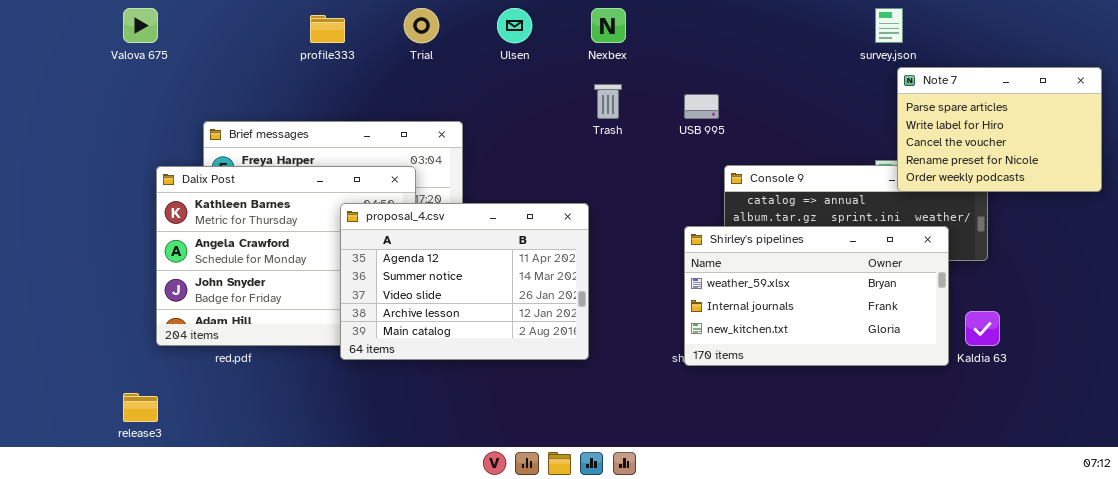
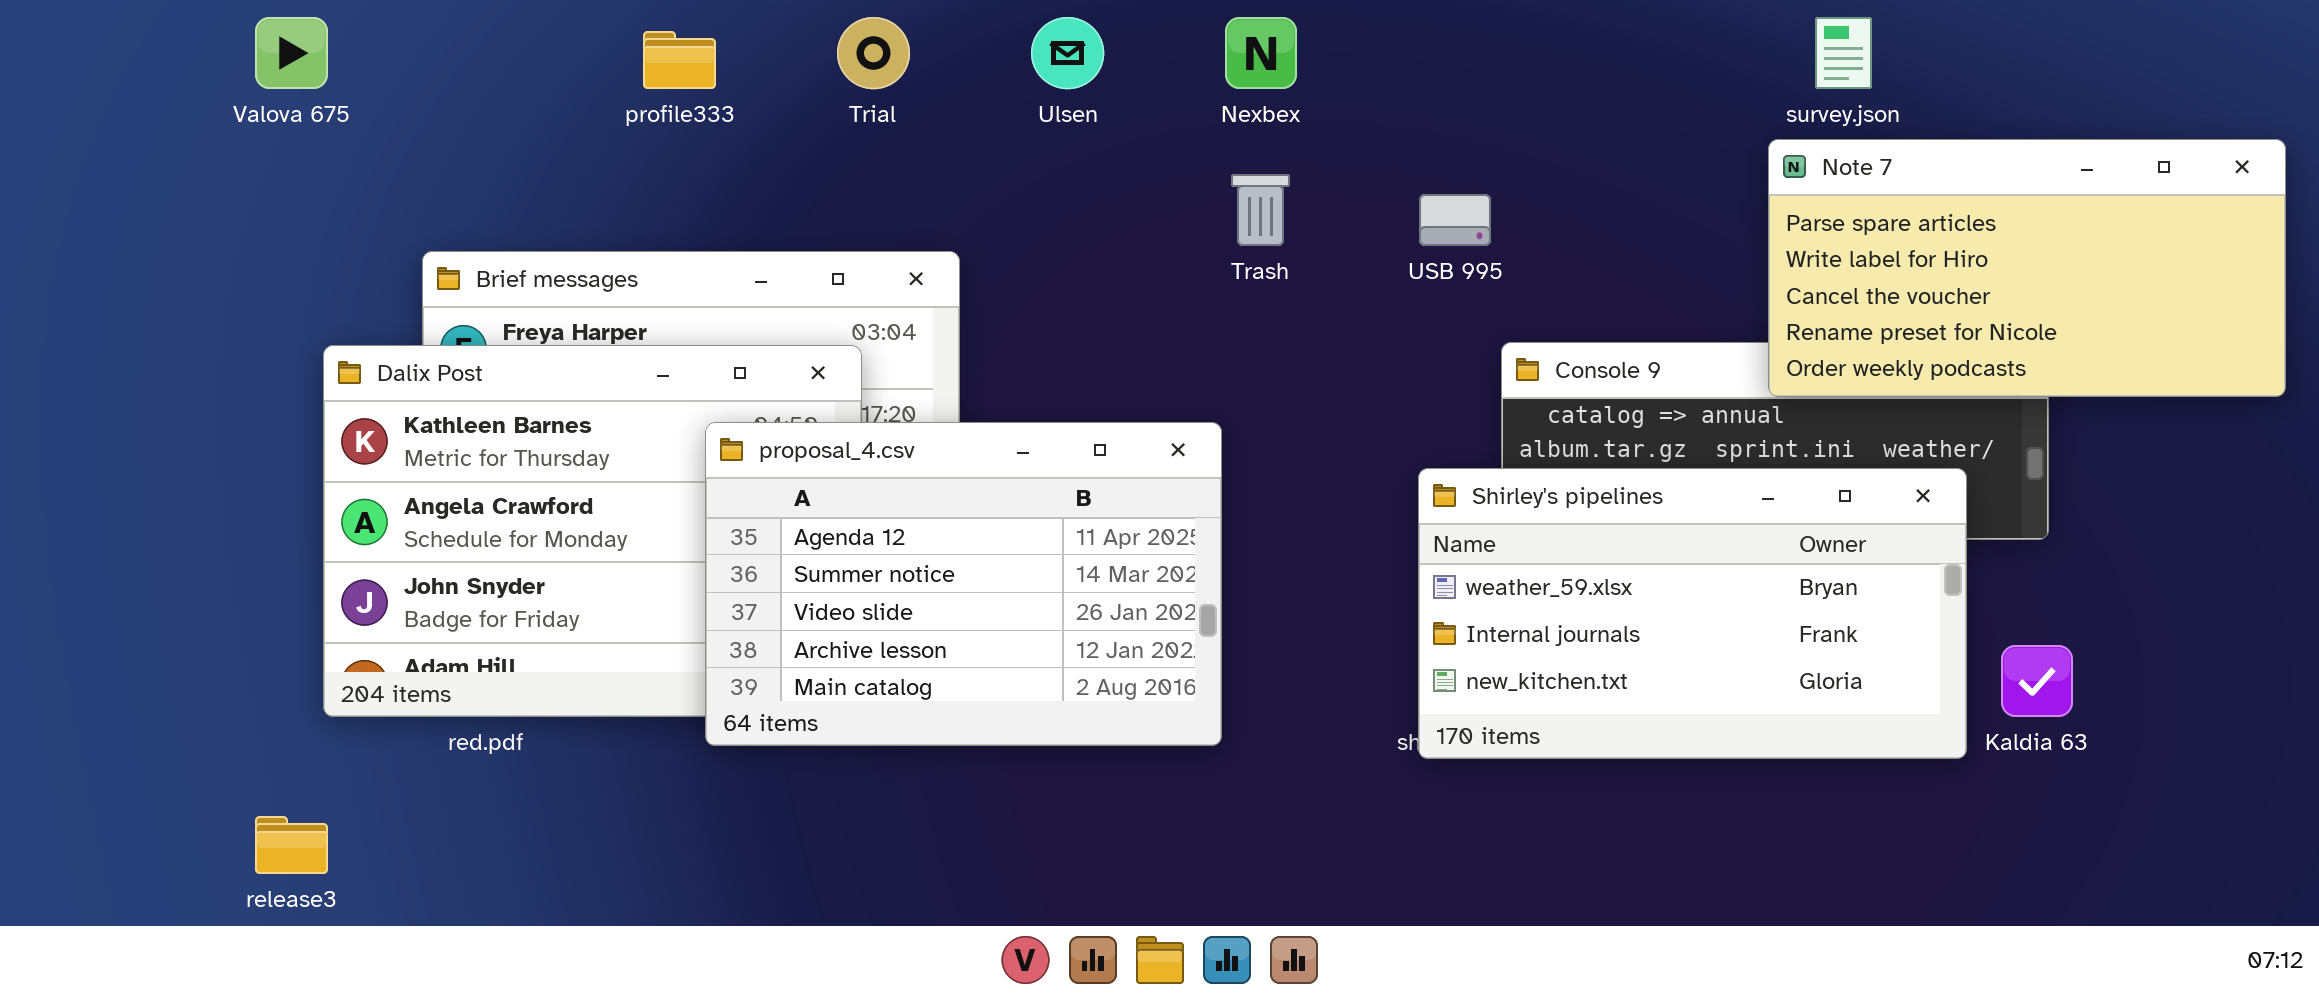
Note 7: [897,67,1102,192] -> [1768,139,2286,397], resized

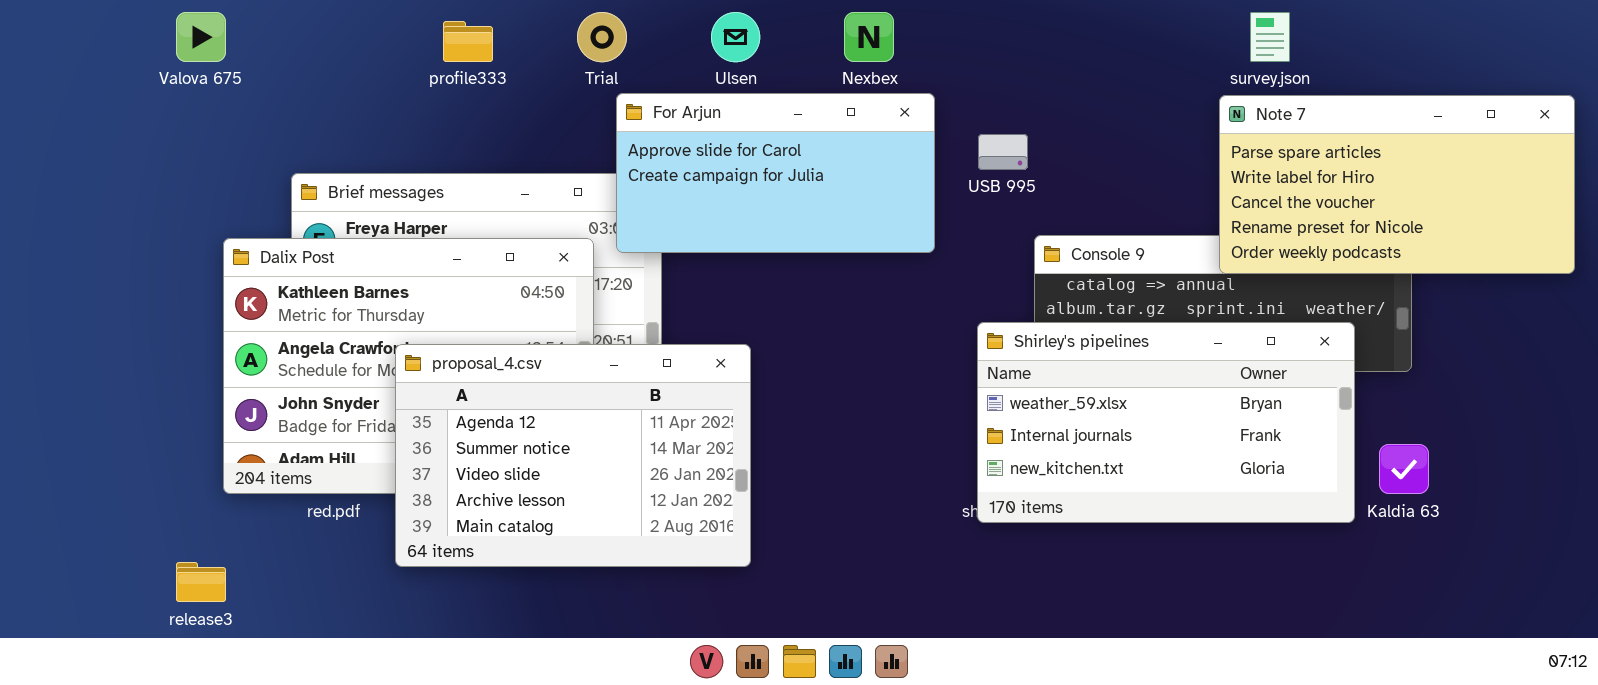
For Arjun: none -> [616,93,935,253], opened
proposal_4.csv: [705,422,1222,746] -> [395,344,751,567], moved

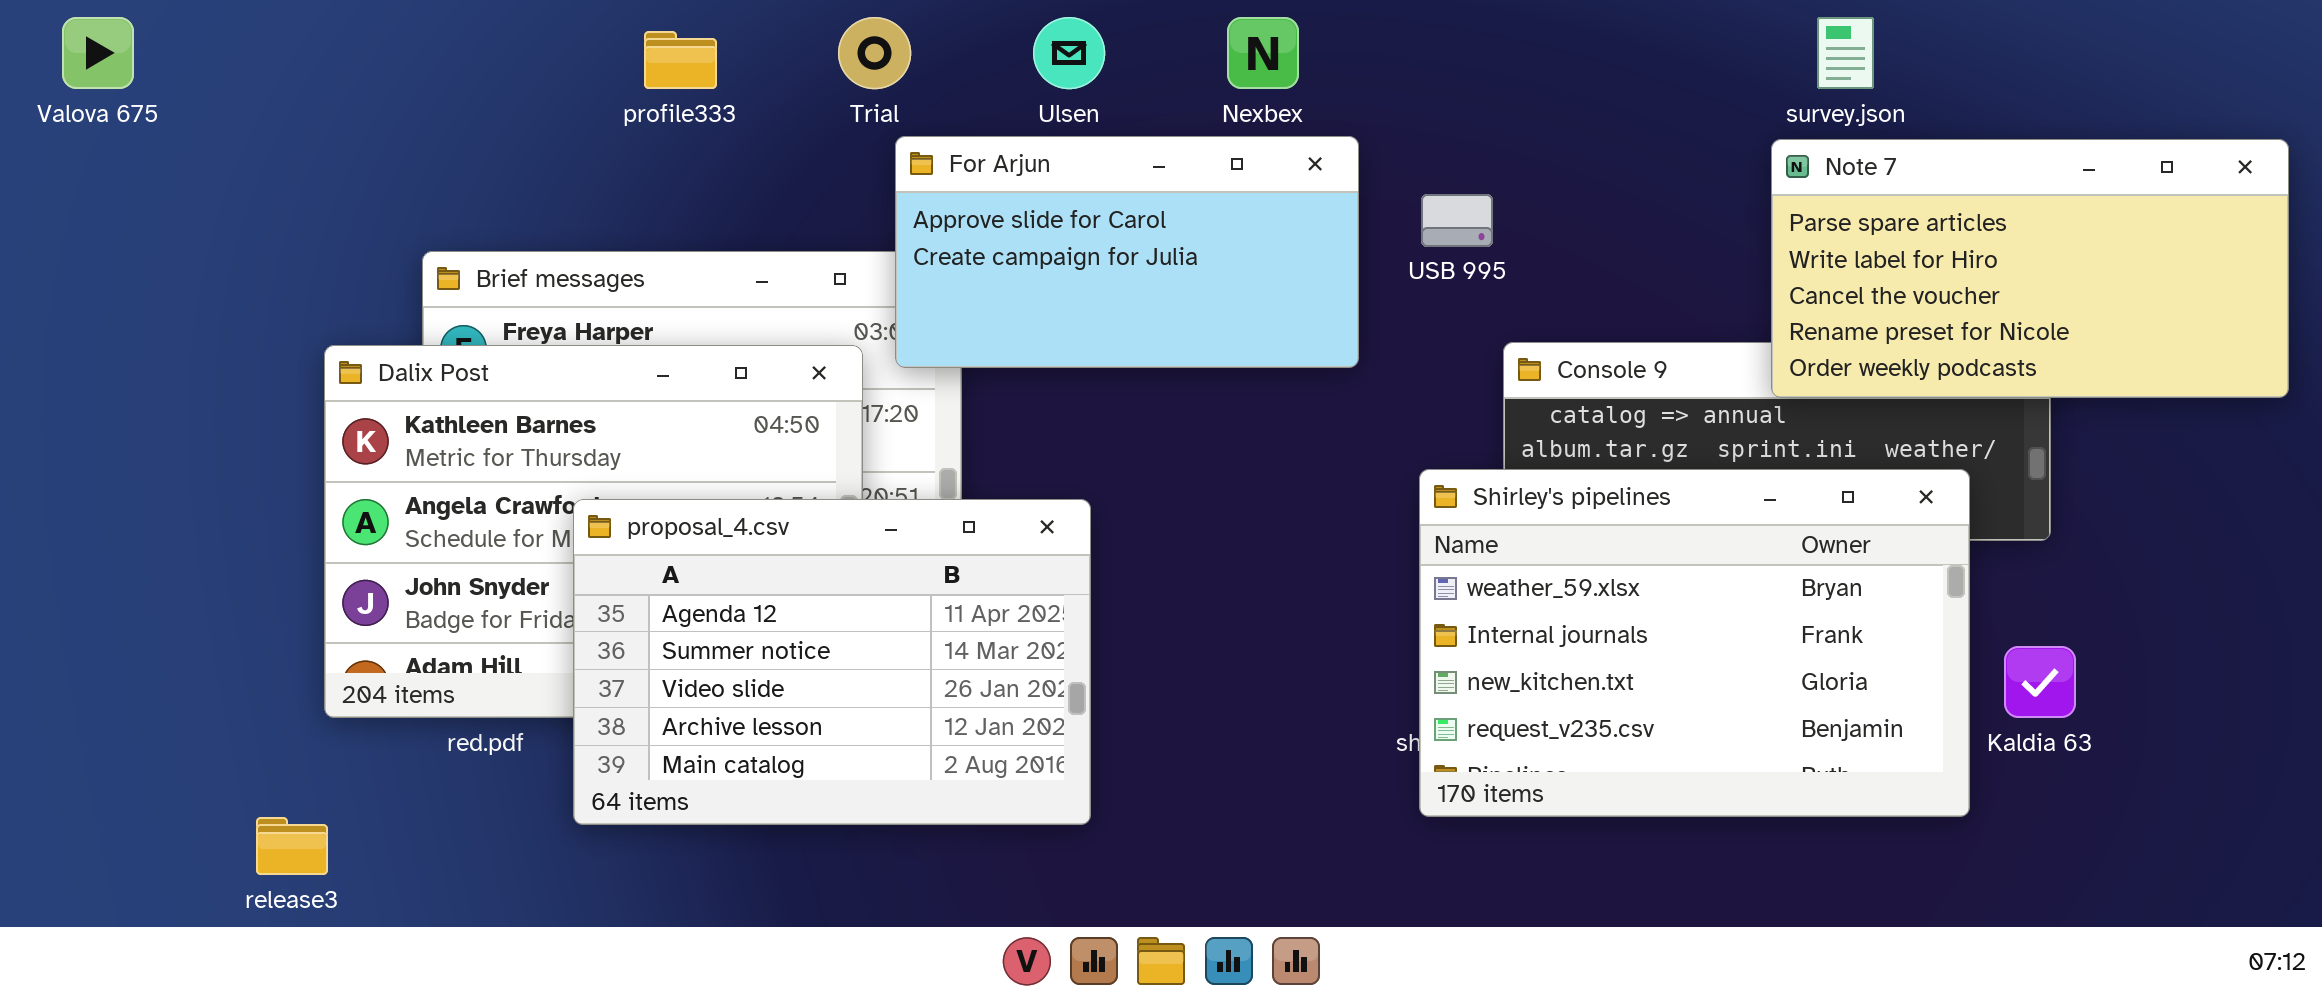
Valova 675: [176,12,226,62] -> [62,17,134,89], moved
Shirley's pipelines: [977,322,1355,523] -> [1419,469,1970,817], resized

